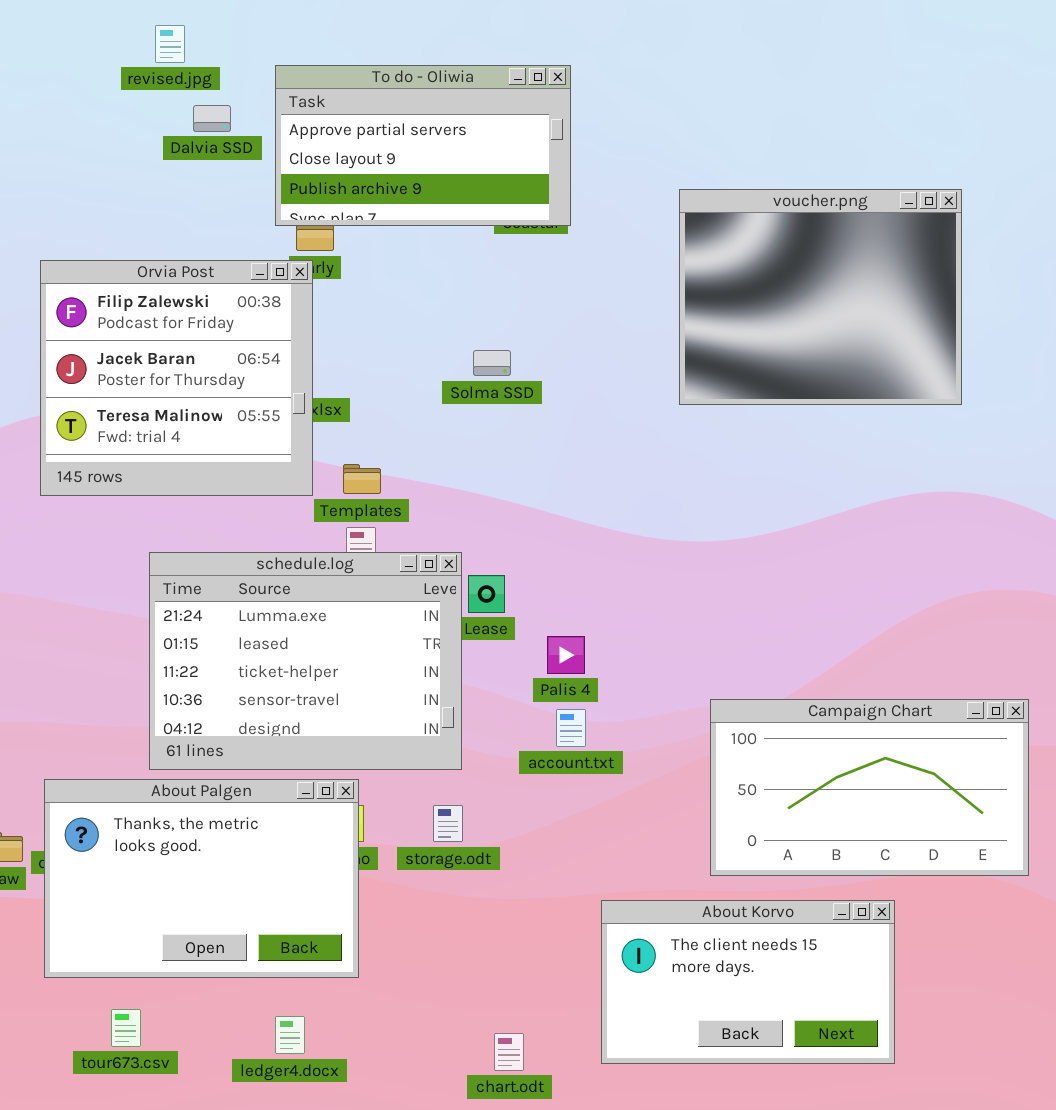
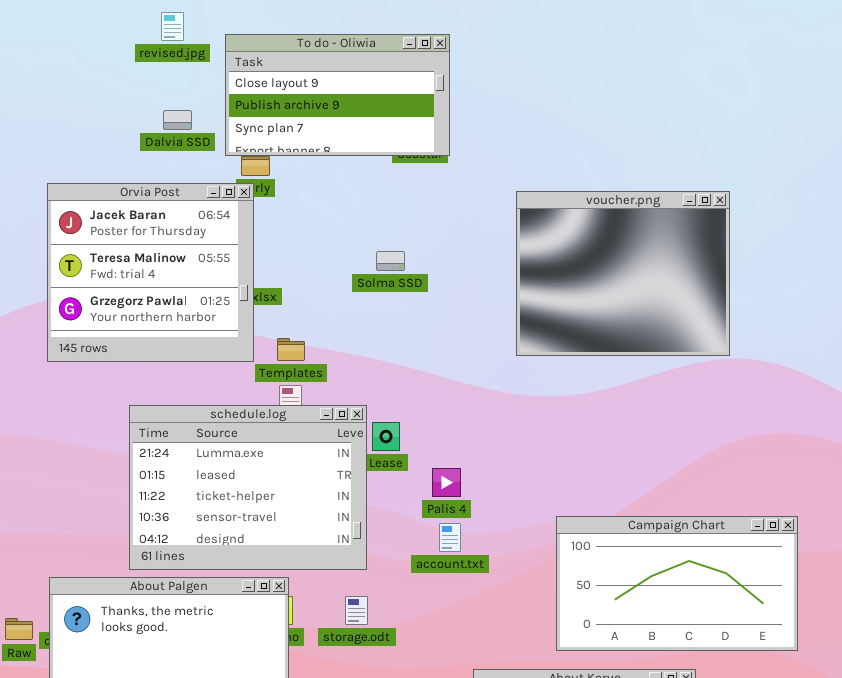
revised.jpg: [155,25,185,63] -> [161,12,184,41], moved
To do - Oliwia: [275,65,571,226] -> [225,34,450,156], scrolled down 1 row
Dalvia SSD: [193,105,231,132] -> [163,110,192,130], moved
voucher.png: [679,189,962,405] -> [516,191,730,356], moved
Orvia Post: [40,260,313,496] -> [47,183,254,362], scrolled down 1 row

